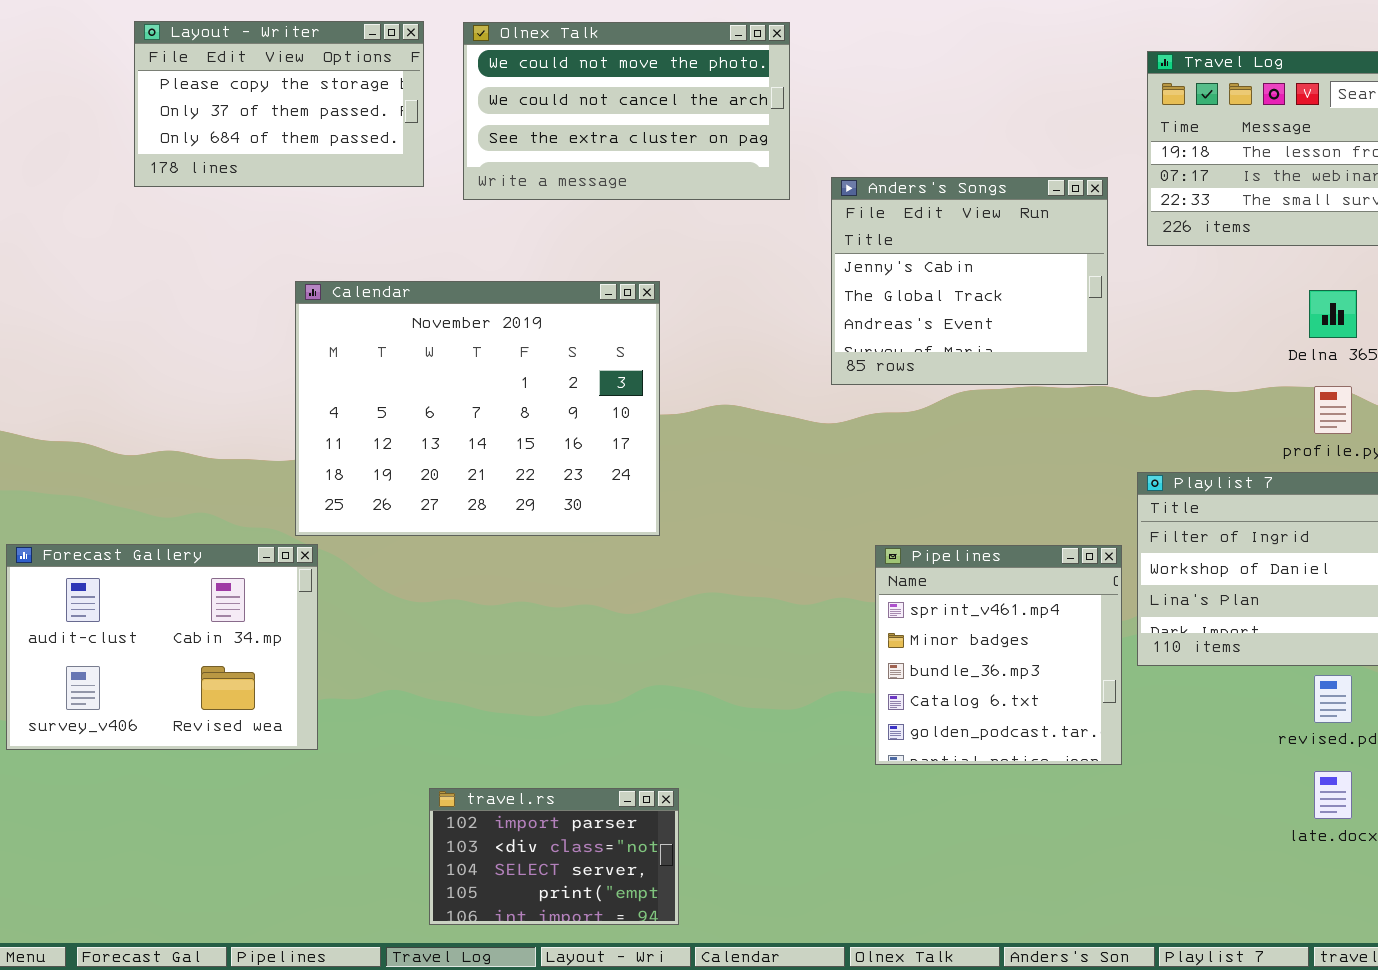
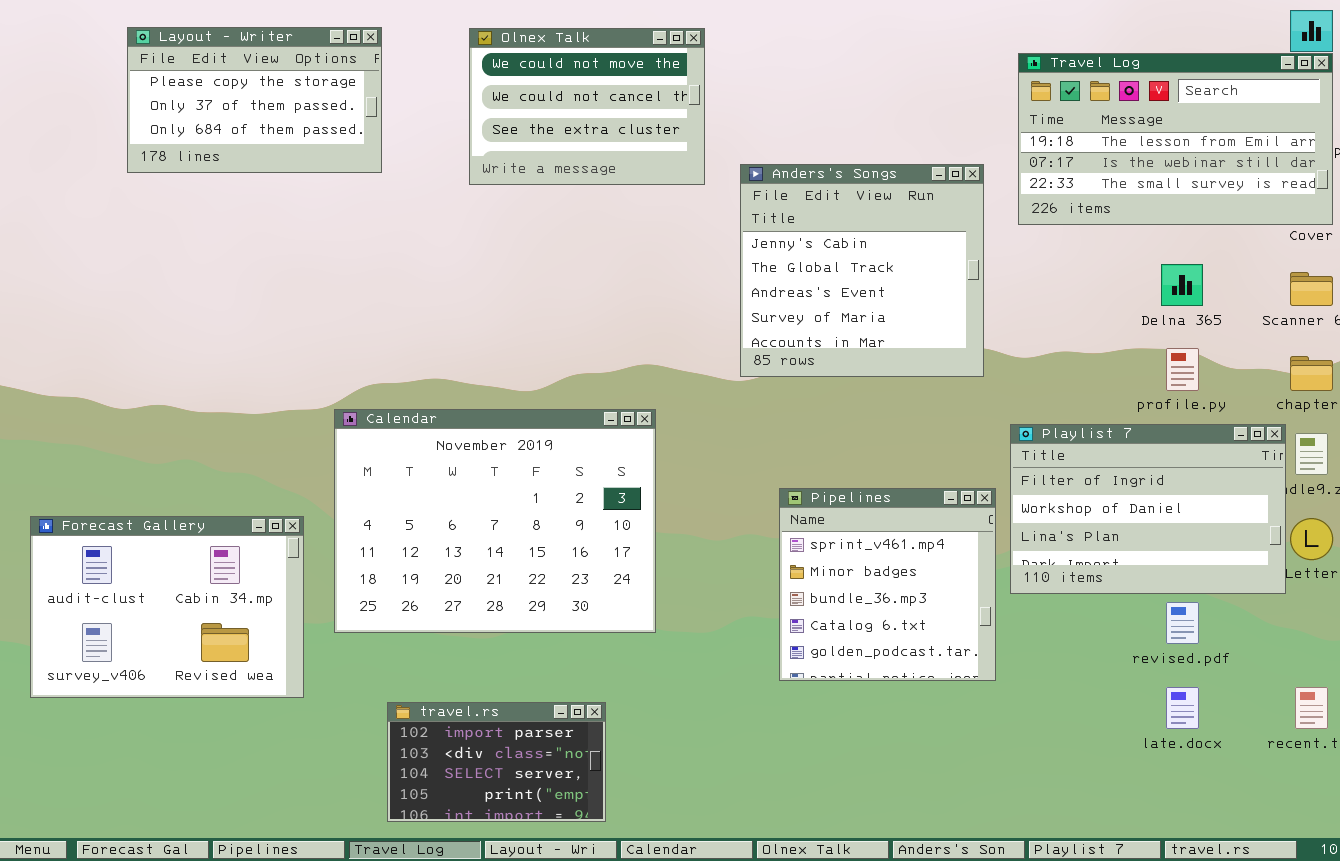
Olnex Talk: [463,22,790,200] -> [469,28,705,185], resized
Anders's Songs: [831,177,1108,385] -> [740,164,984,377], resized
Calendar: [295,281,660,536] -> [334,409,656,633], moved
Forecast Gallery: [6,544,318,750] -> [30,516,304,698], moved

